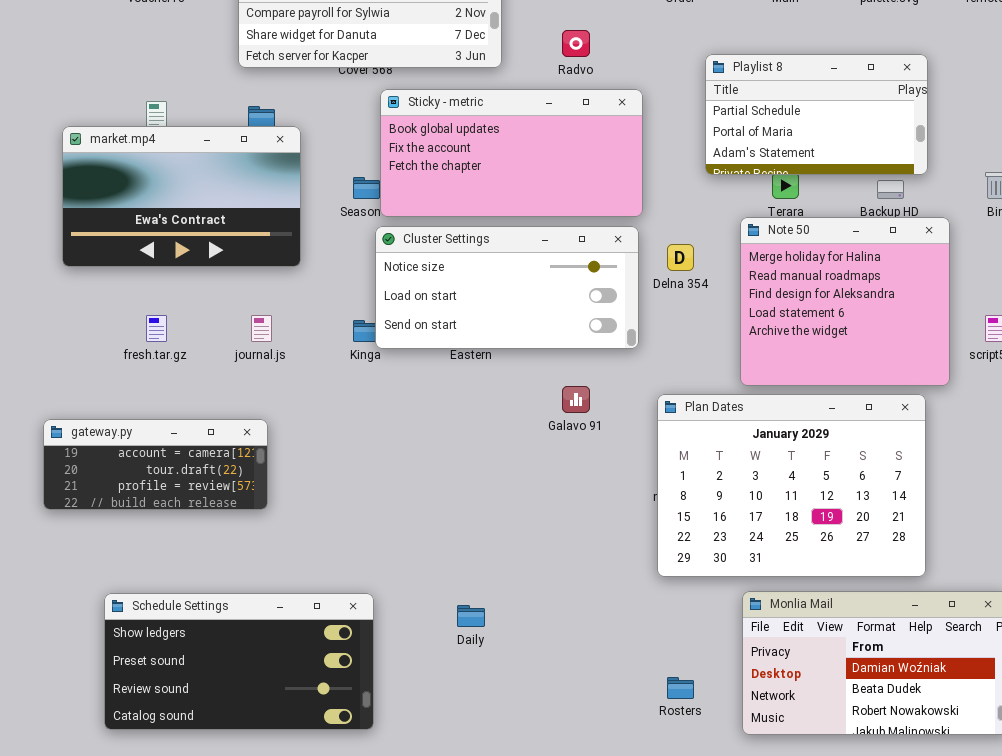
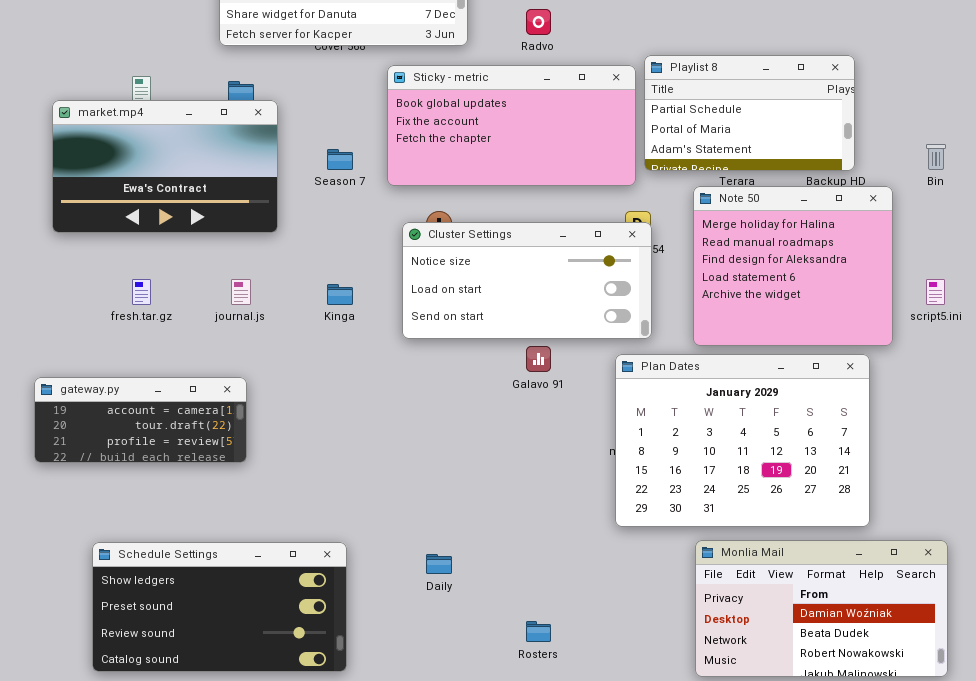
Playlist 8: [705,54,928,175] -> [644,55,855,171], moved
Sticky - metric: [380,89,643,217] -> [387,65,636,186], moved
Cluster Settings: [375,226,639,349] -> [402,222,652,339], moved
Rosters: [667,677,694,699] -> [526,621,551,642], moved

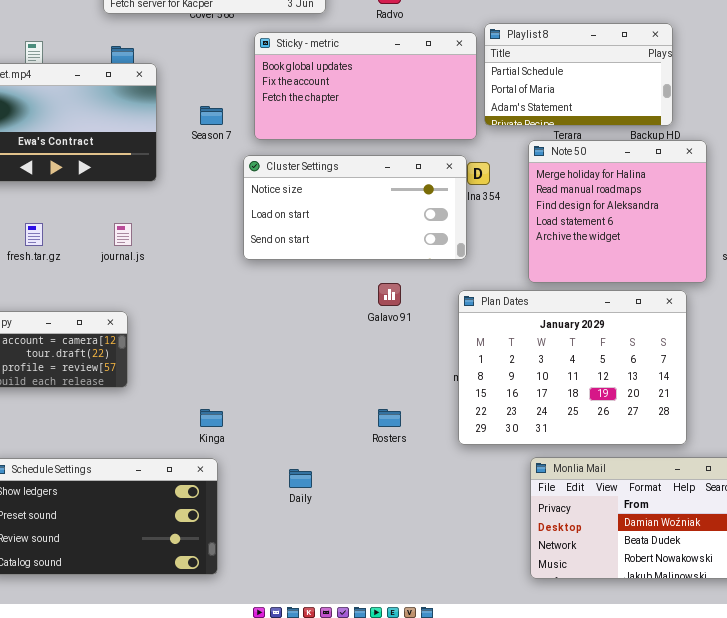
Cluster Settings: [402,222,652,339] -> [243,155,467,260], moved
Kinga: [327,284,353,305] -> [200,409,223,427], moved
Rosters: [526,621,551,642] -> [378,409,401,427], moved

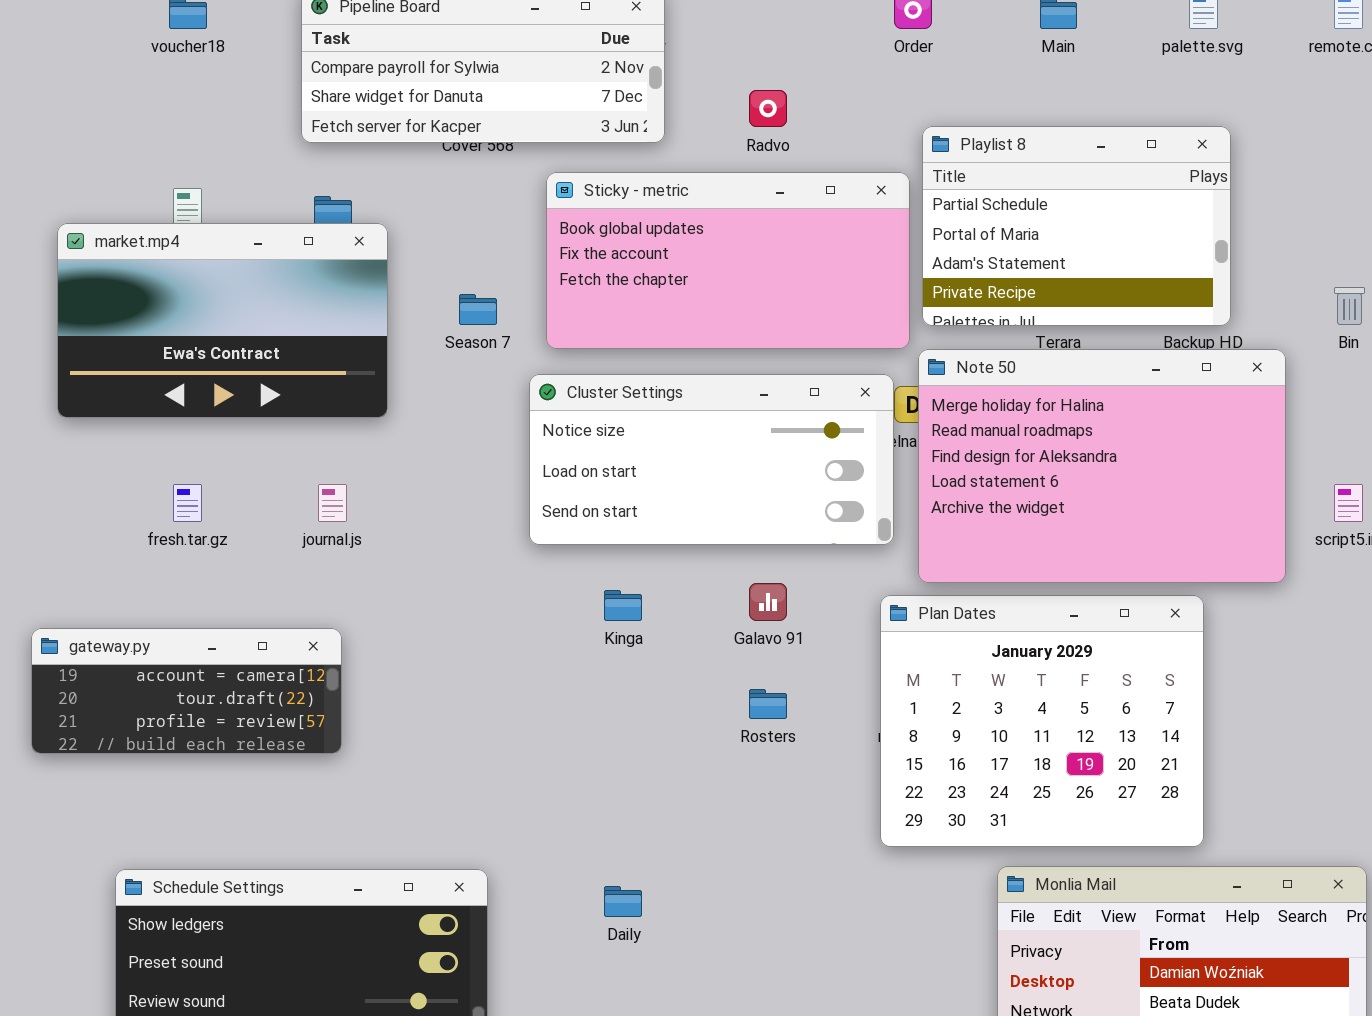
Playlist 8: [484,23,673,126] -> [922,126,1231,326], resized
Note 50: [528,140,707,283] -> [918,349,1286,583], resized
Plan Dates: [458,290,687,445] -> [880,595,1204,847], resized
Kinga: [200,409,223,427] -> [604,590,642,621], moved
Rosters: [378,409,401,427] -> [749,689,787,719], moved

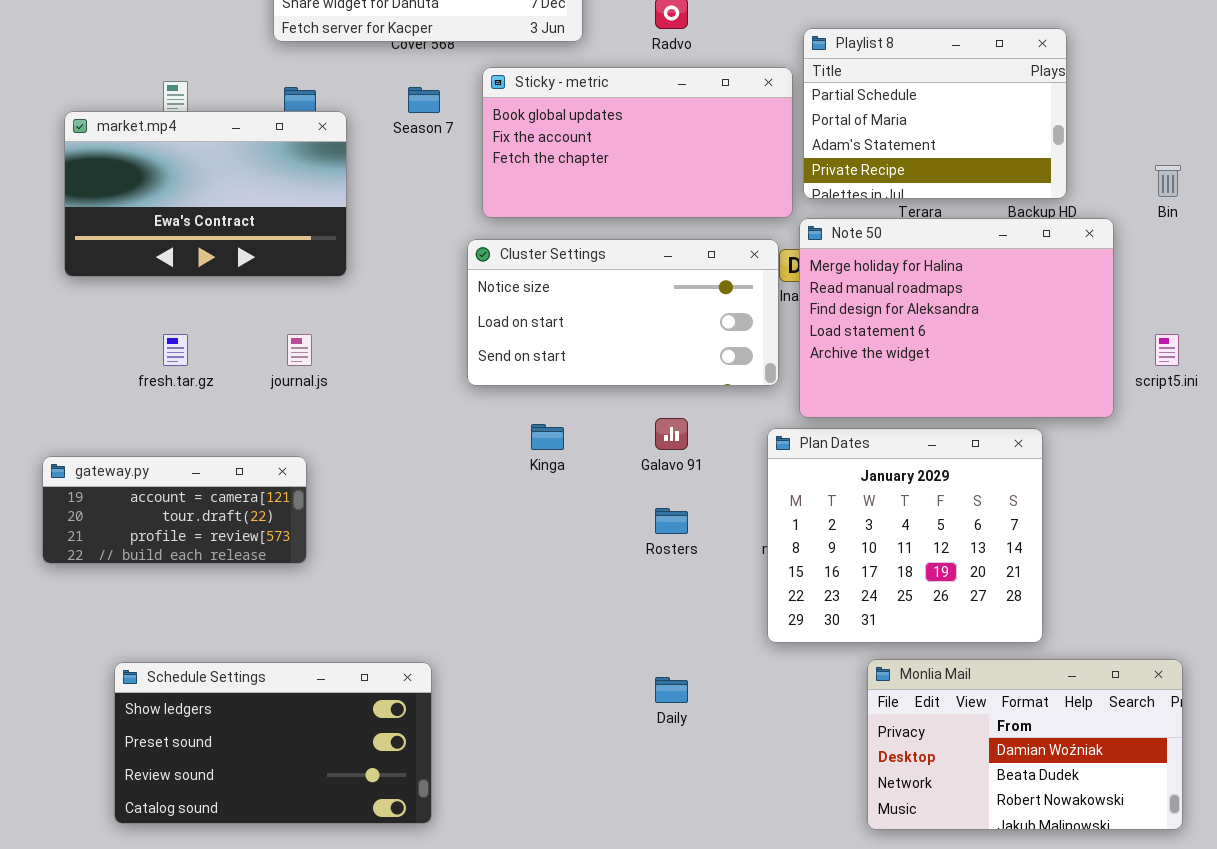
Season 7: [459,294,497,325] -> [408,87,440,113], moved
Daily: [604,886,642,917] -> [655,677,688,703], moved

